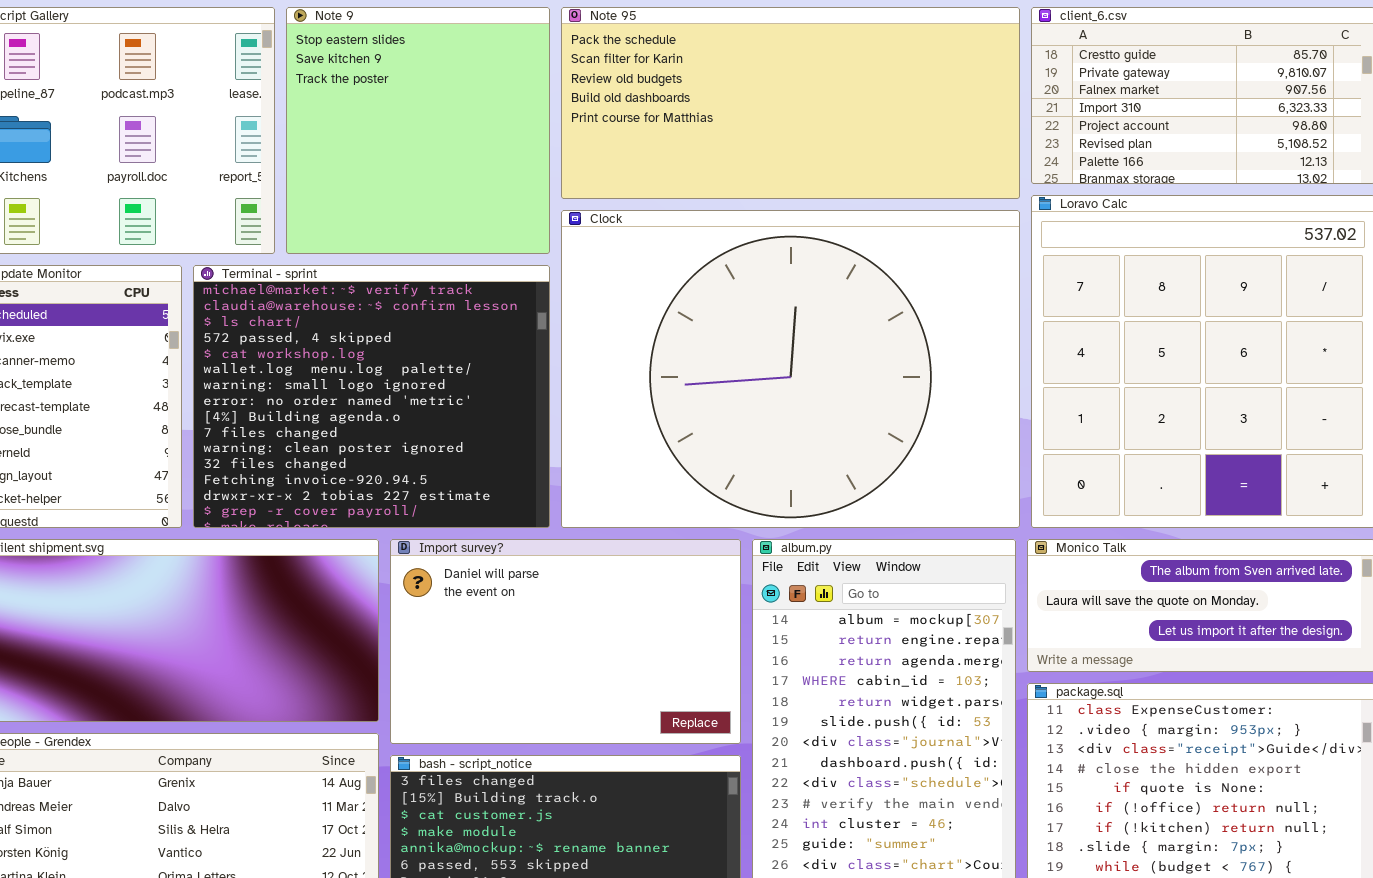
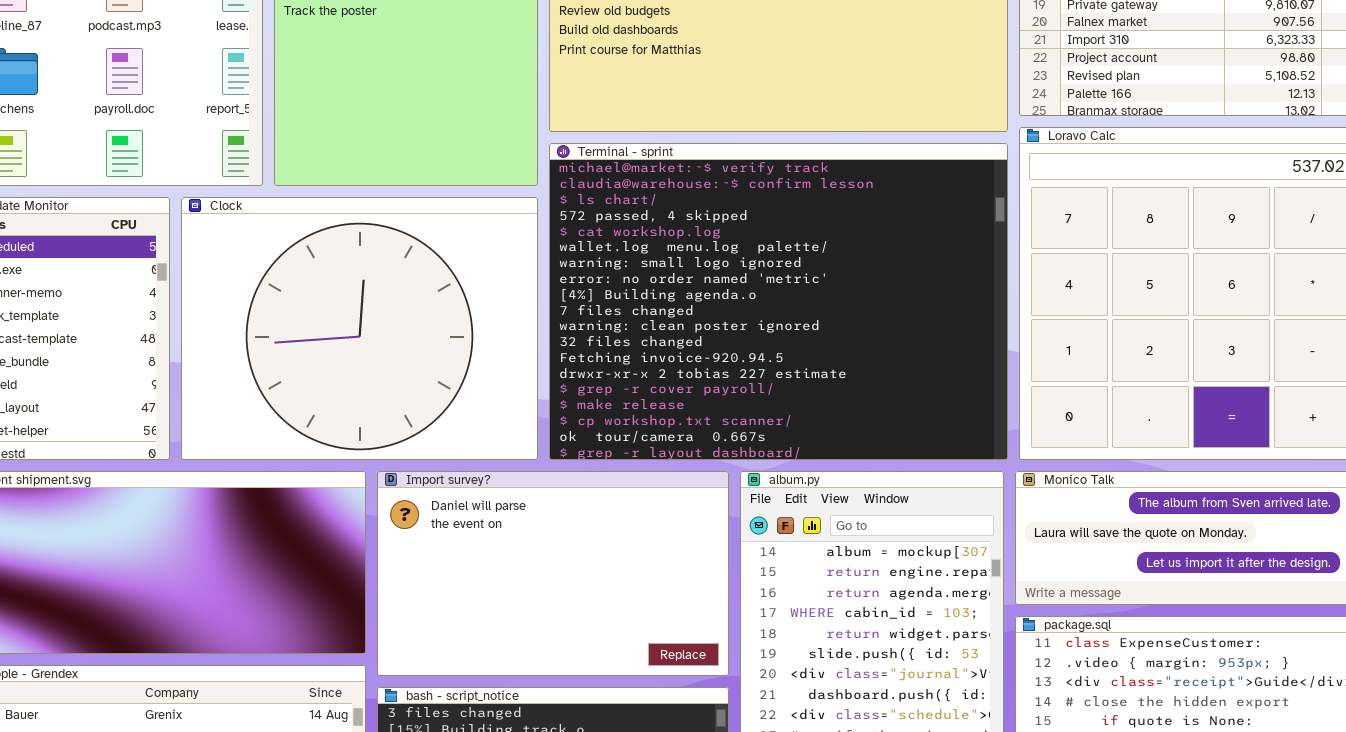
Clock: [561,210,1020,528] -> [181,197,538,460], moved, resized
Terminal - sprint: [193,265,550,528] -> [549,143,1008,460], moved, resized

